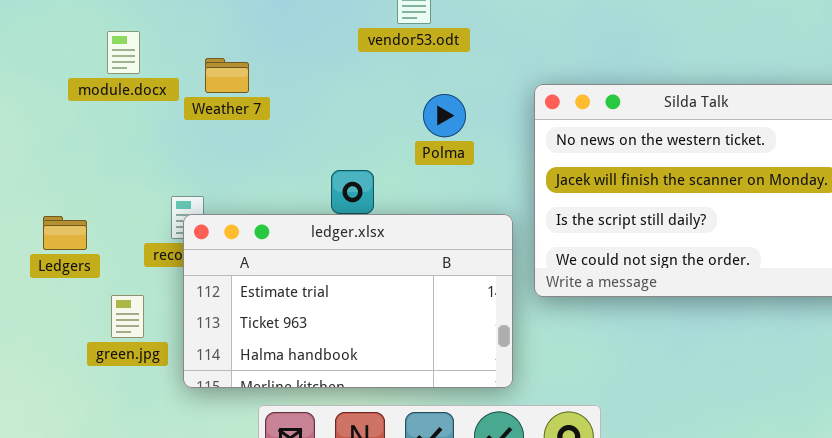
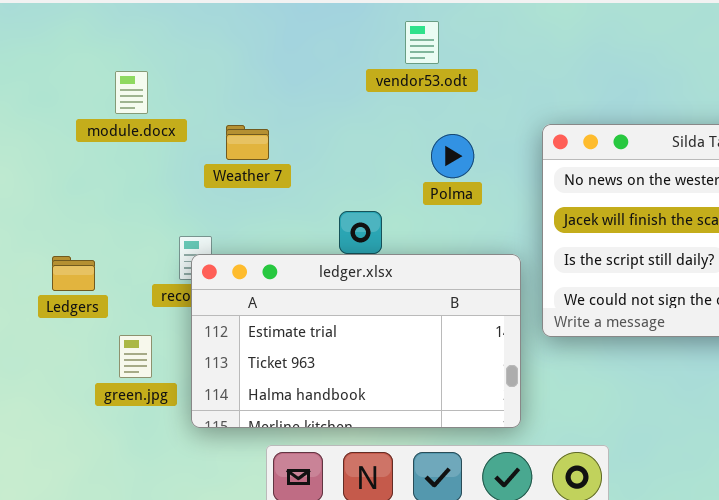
Weather 7: [205,58,249,93] -> [226,125,269,160], moved

